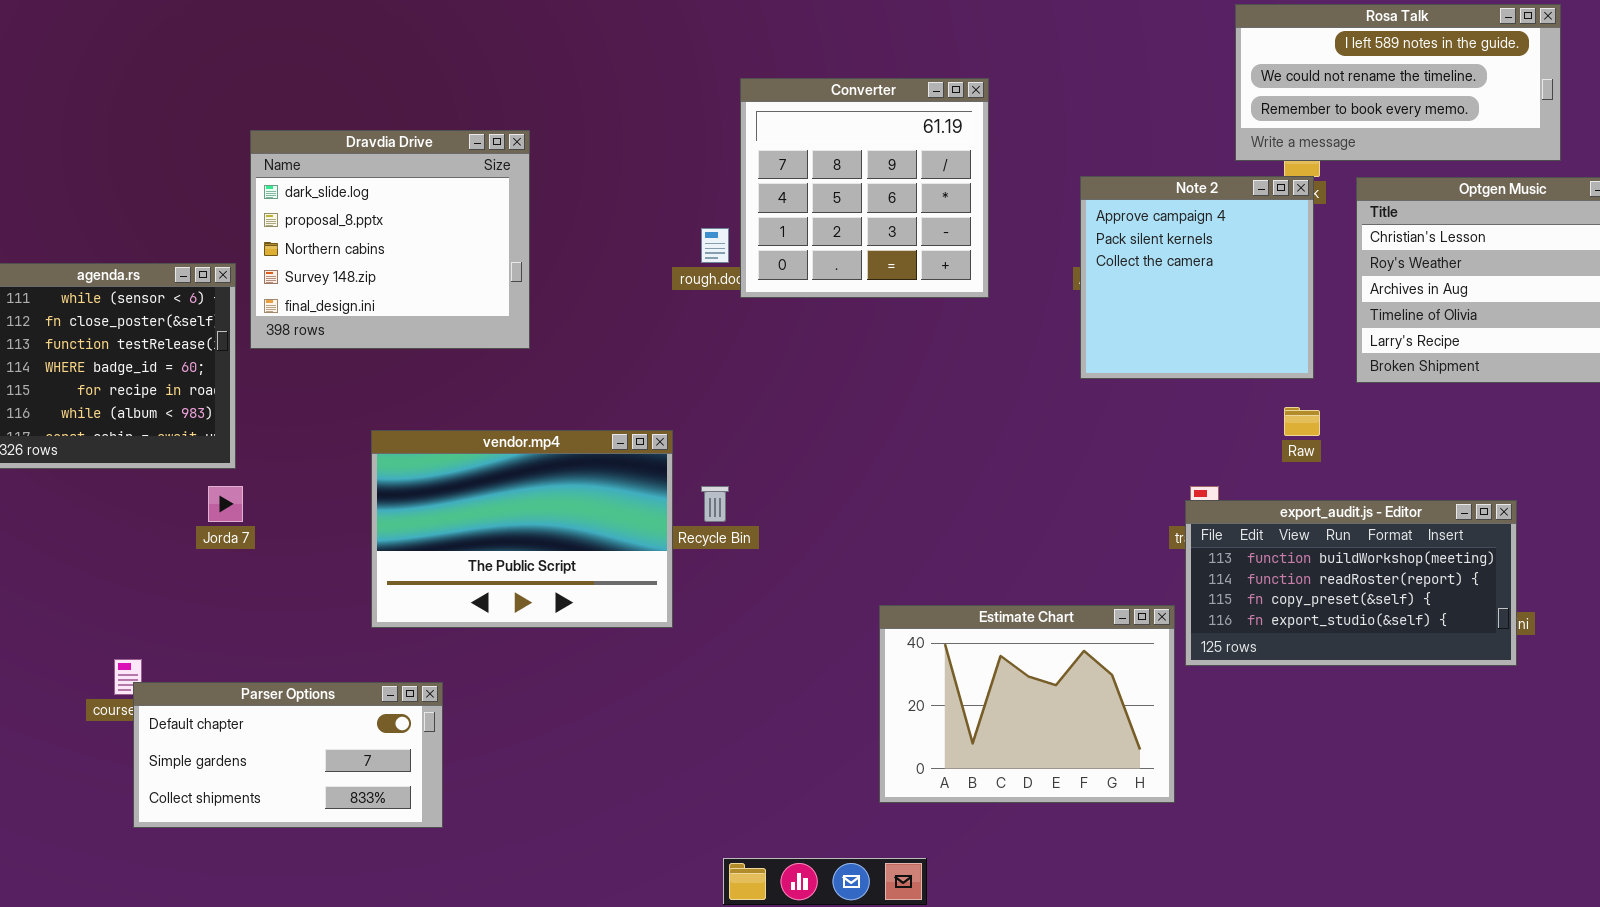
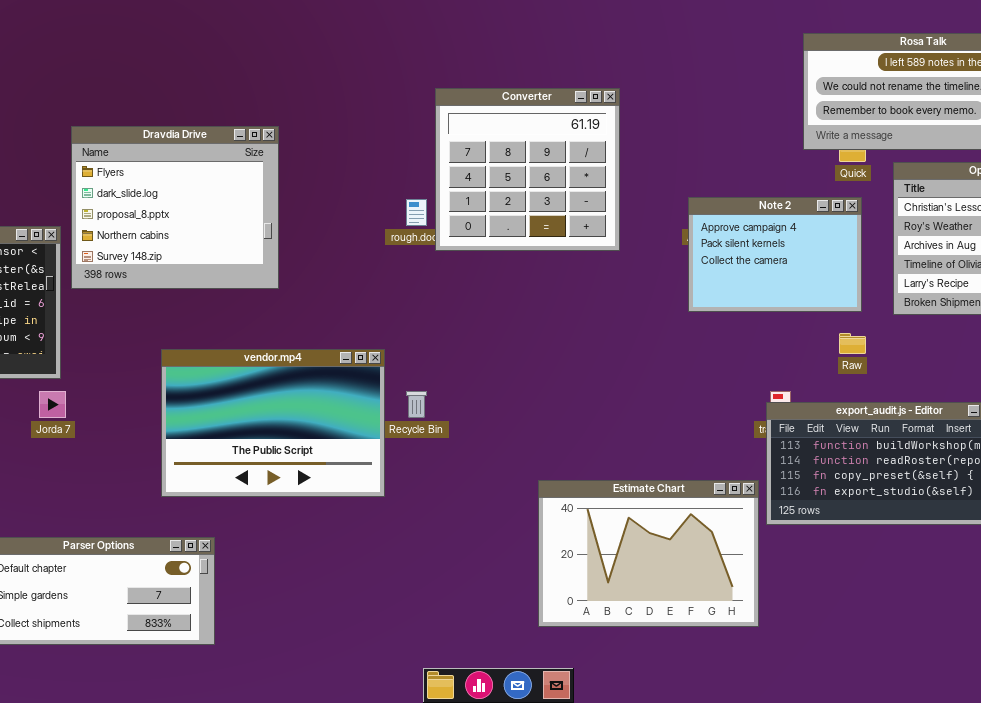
Dravdia Drive: [250,130,530,349] -> [71,126,279,289], scrolled up 1 row
Note 2: [1080,176,1314,379] -> [688,197,862,312], resized

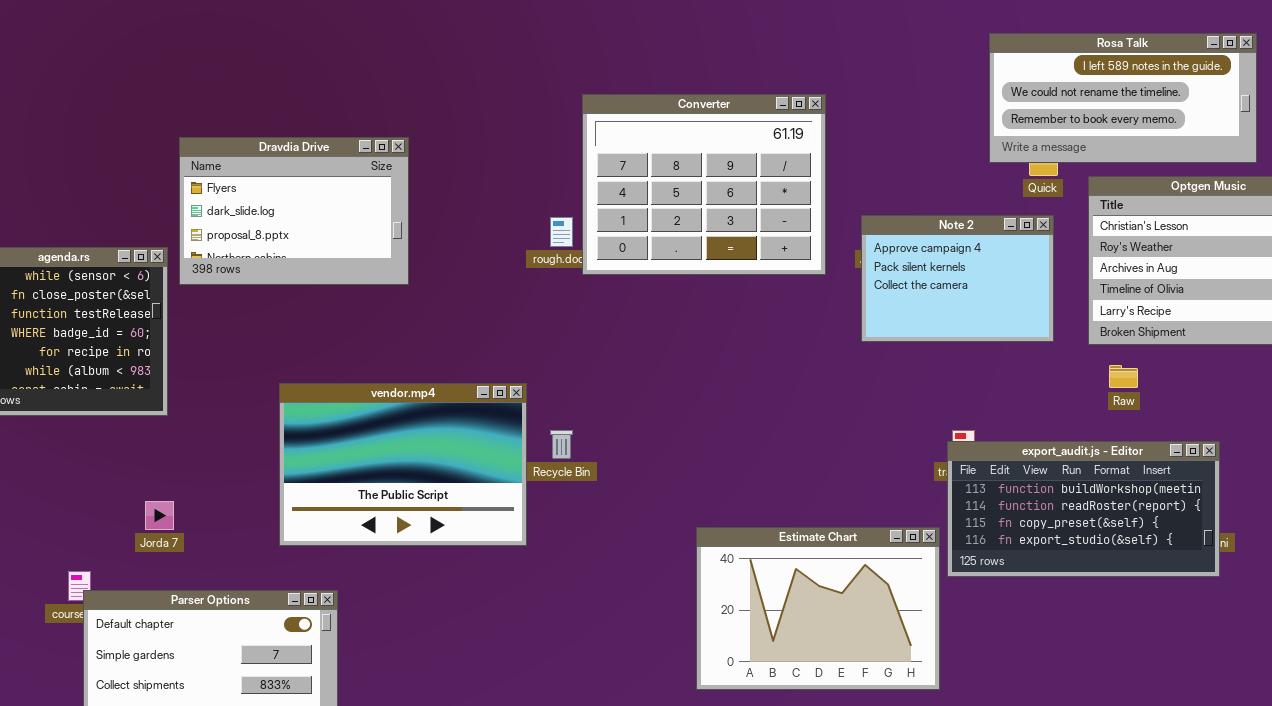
Converter: [435,88,620,251] -> [582,94,826,275], resized
Dravdia Drive: [71,126,279,289] -> [179,137,409,285], resized
Raw: [839,333,866,354] -> [1109,365,1138,388], moved
Jorda 7: [39,391,66,418] -> [145,501,174,530], moved

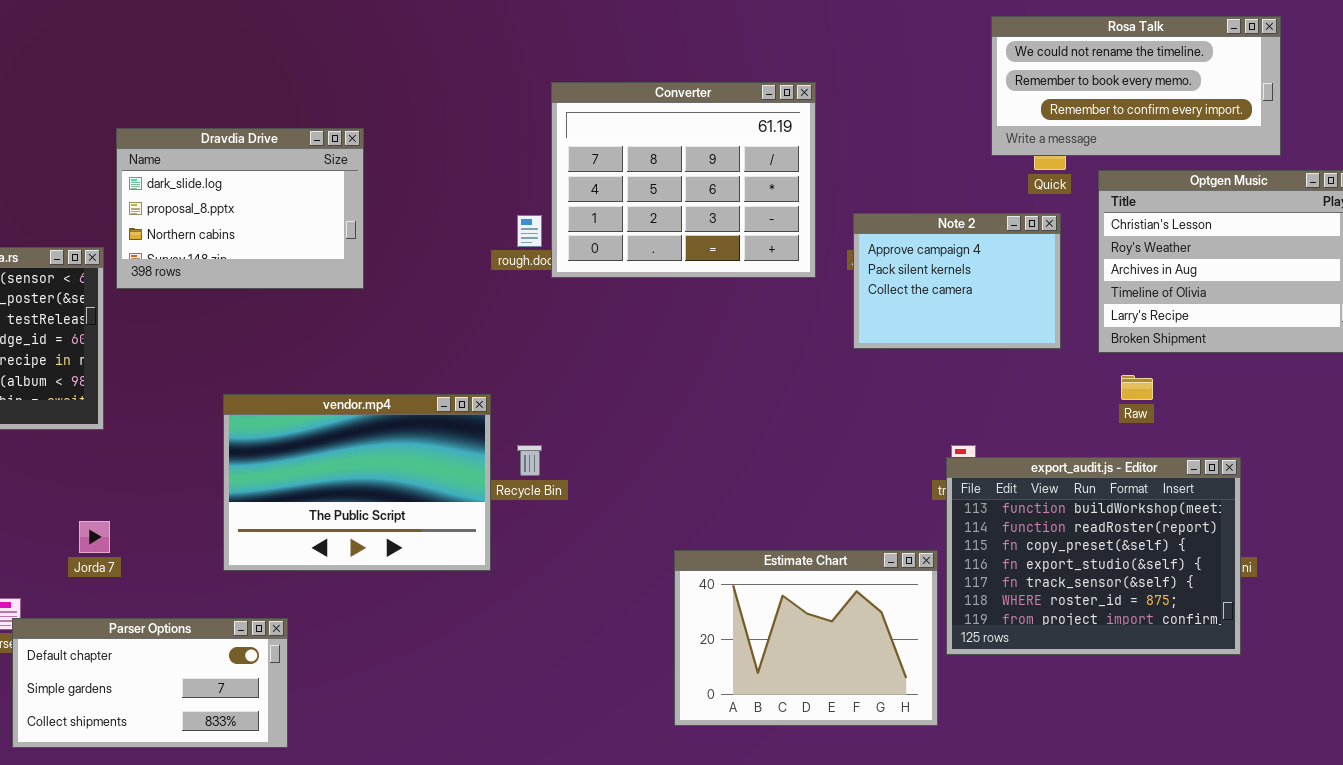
Rosa Talk: [989,33,1257,163] -> [991,16,1281,156], scrolled down 1 row
Dravdia Drive: [179,137,409,285] -> [116,128,364,289], scrolled down 1 row
export_audit.js - Editor: [947,441,1220,577] -> [946,457,1241,655], resized

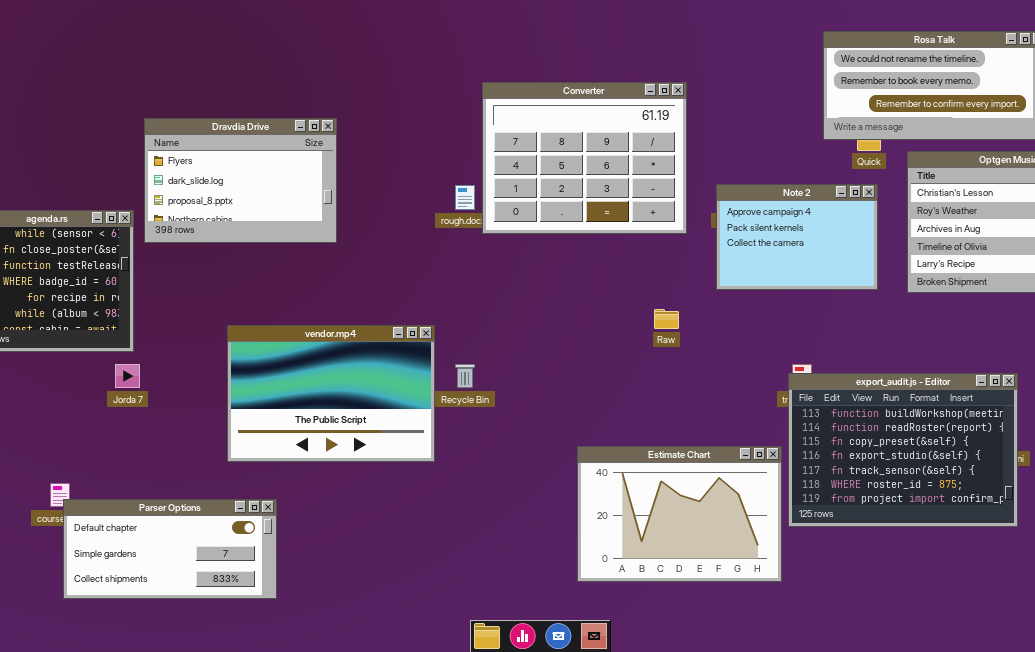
Dravdia Drive: [116,128,364,289] -> [144,118,337,243], scrolled up 1 row
Raw: [1121,375,1153,400] -> [654,309,679,329], moved
Jorda 7: [79,521,110,553] -> [115,364,140,388], moved

